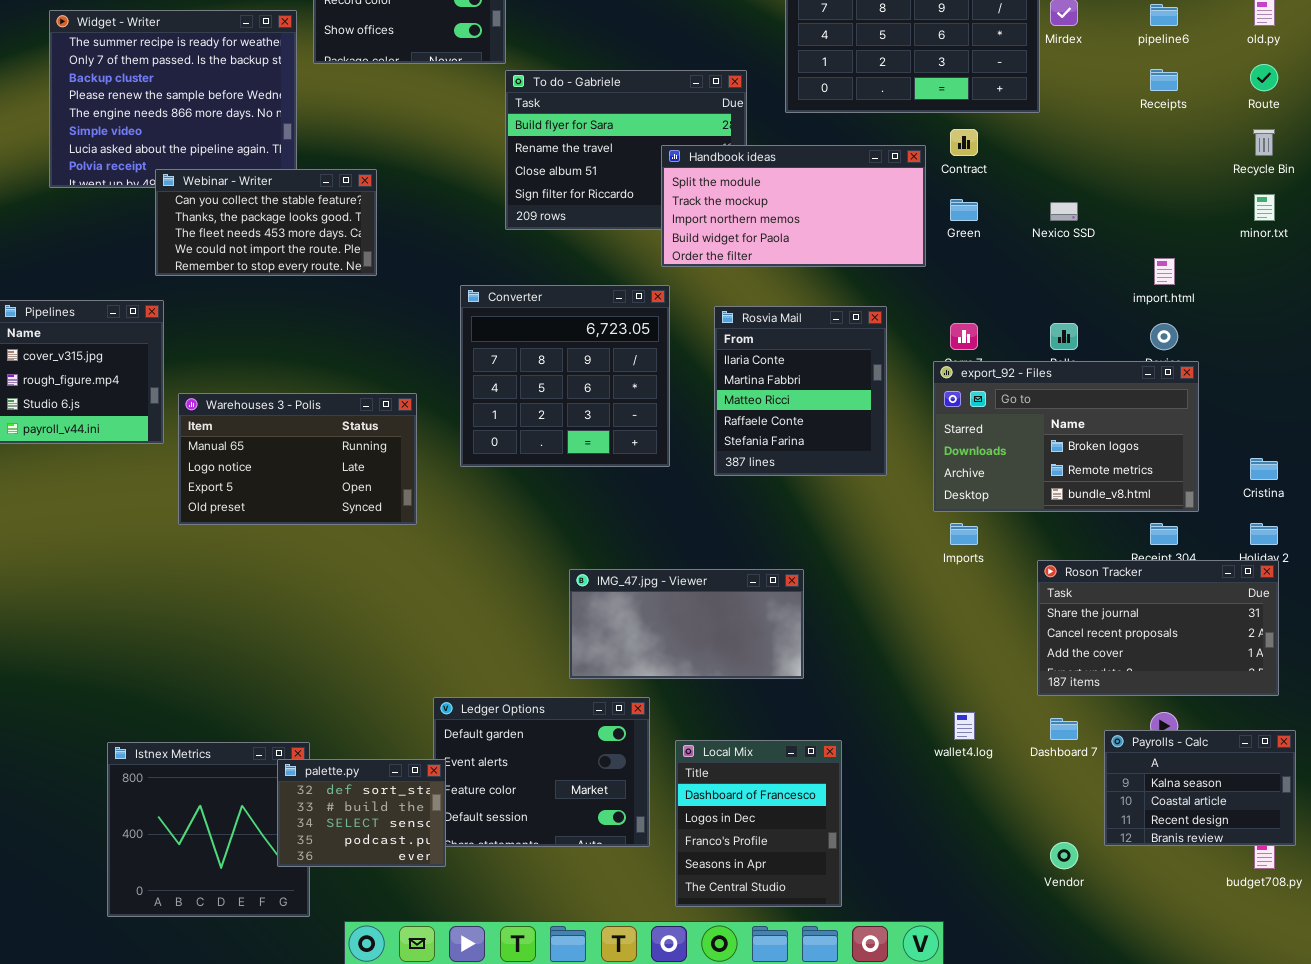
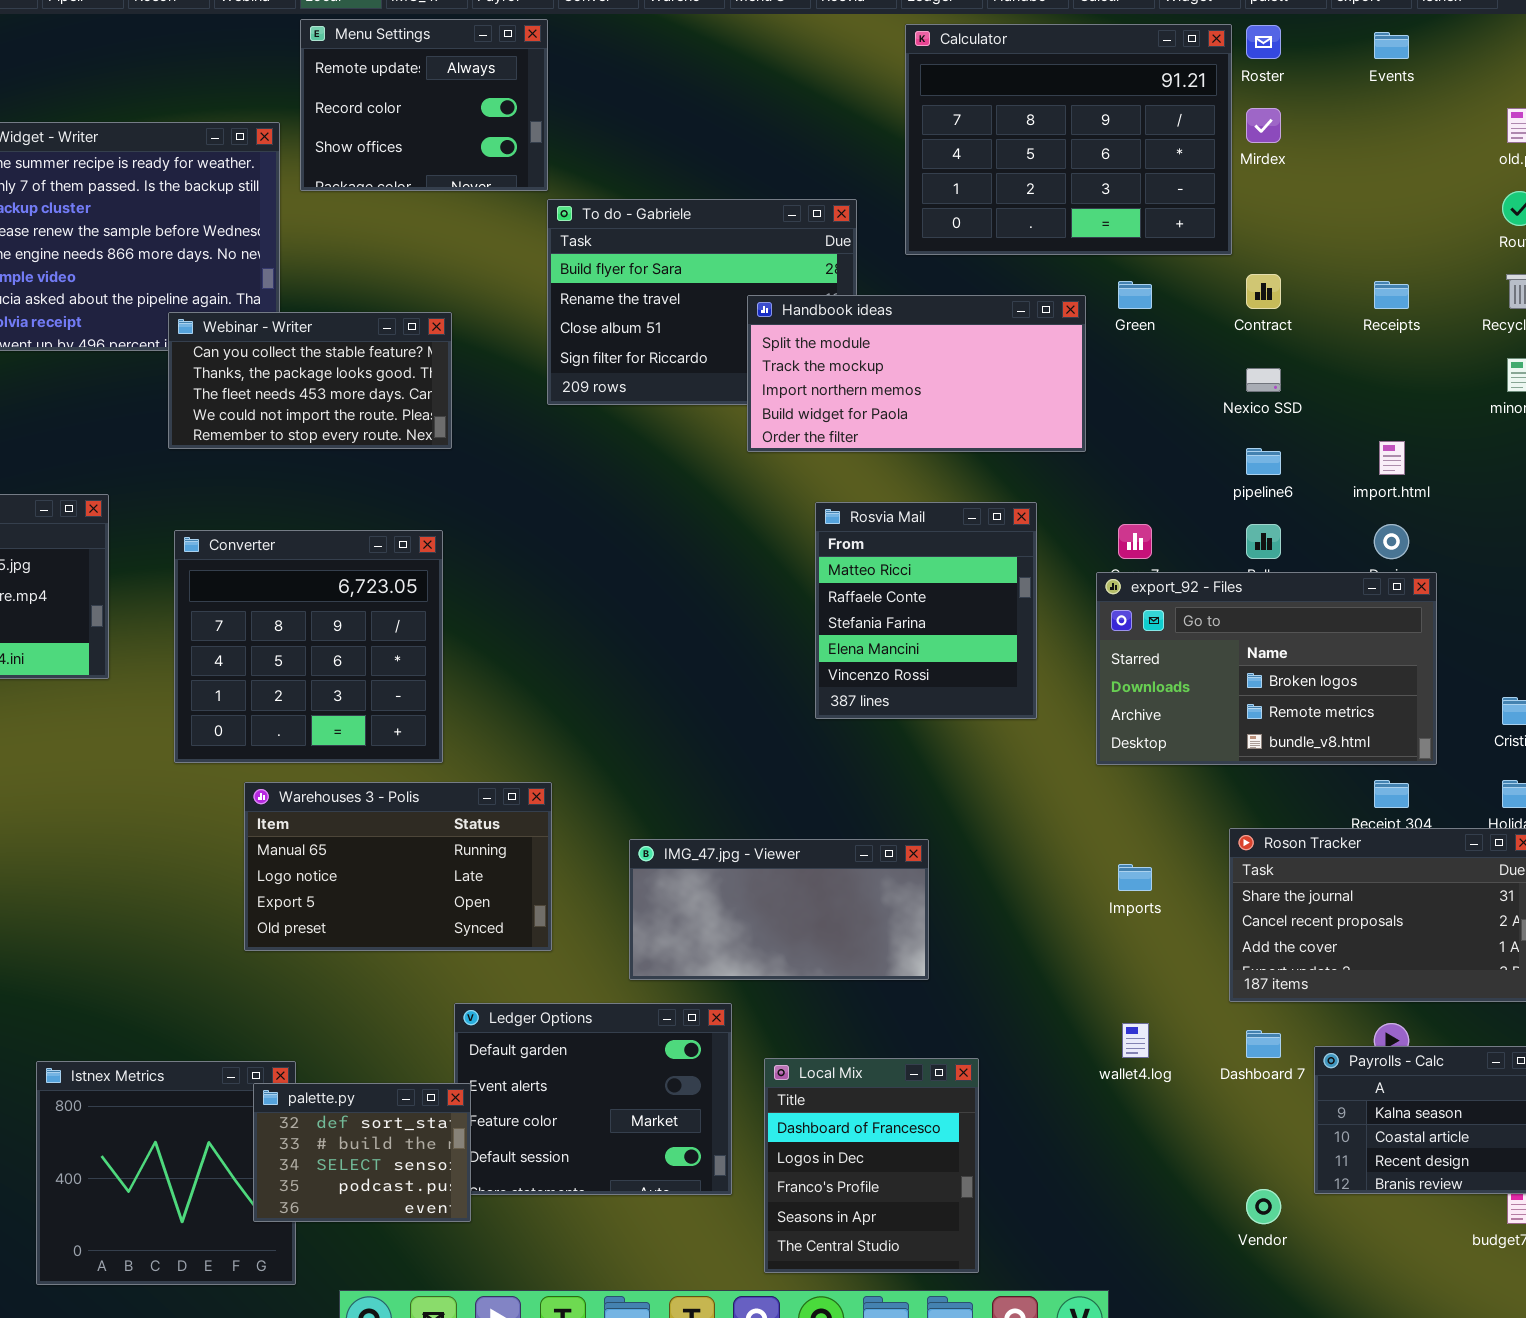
pipeline6: [1150,4,1178,26] -> [1246,448,1281,475], moved
Receipts: [1150,69,1178,91] -> [1374,281,1409,309], moved
Contract: [950,129,978,156] -> [1246,274,1281,309], moved
Webinar - Writer: [155,169,377,276] -> [168,312,452,449], moved
Green: [950,199,978,221] -> [1118,281,1152,309], moved
Converter: [460,285,670,467] -> [174,530,443,763], moved
Rosvia Mail: [714,306,887,476] -> [815,502,1037,719], scrolled down 2 rows
Warehouses 3 - Polis: [178,393,417,525] -> [244,782,552,951], moved
Imports: [950,523,978,545] -> [1118,864,1152,891], moved

